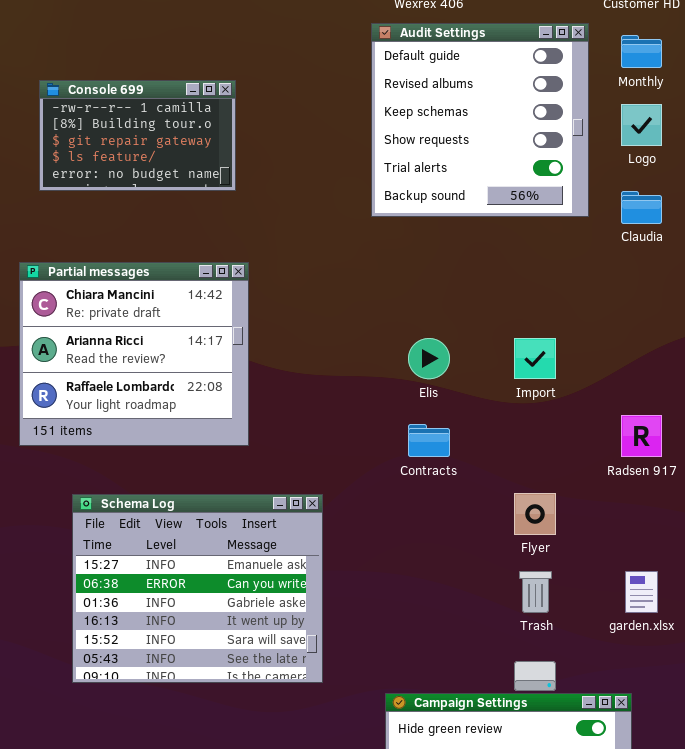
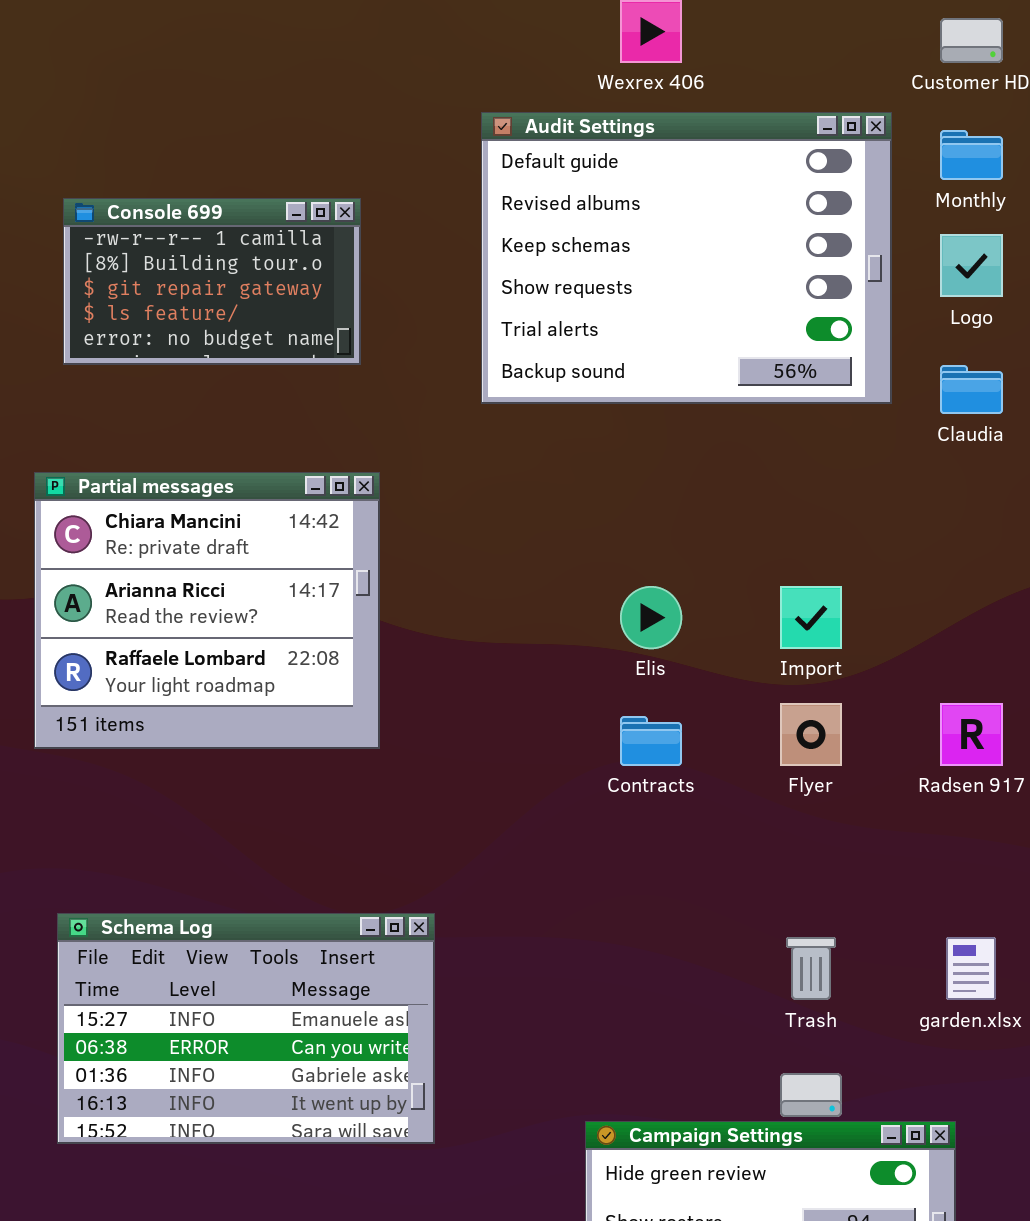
Audit Settings: [371,23,589,217] -> [481,112,892,404], resized
Flyer: [514,493,556,535] -> [780,703,842,766], moved
Schema Log: [72,494,323,683] -> [57,913,435,1144], moved, resized

